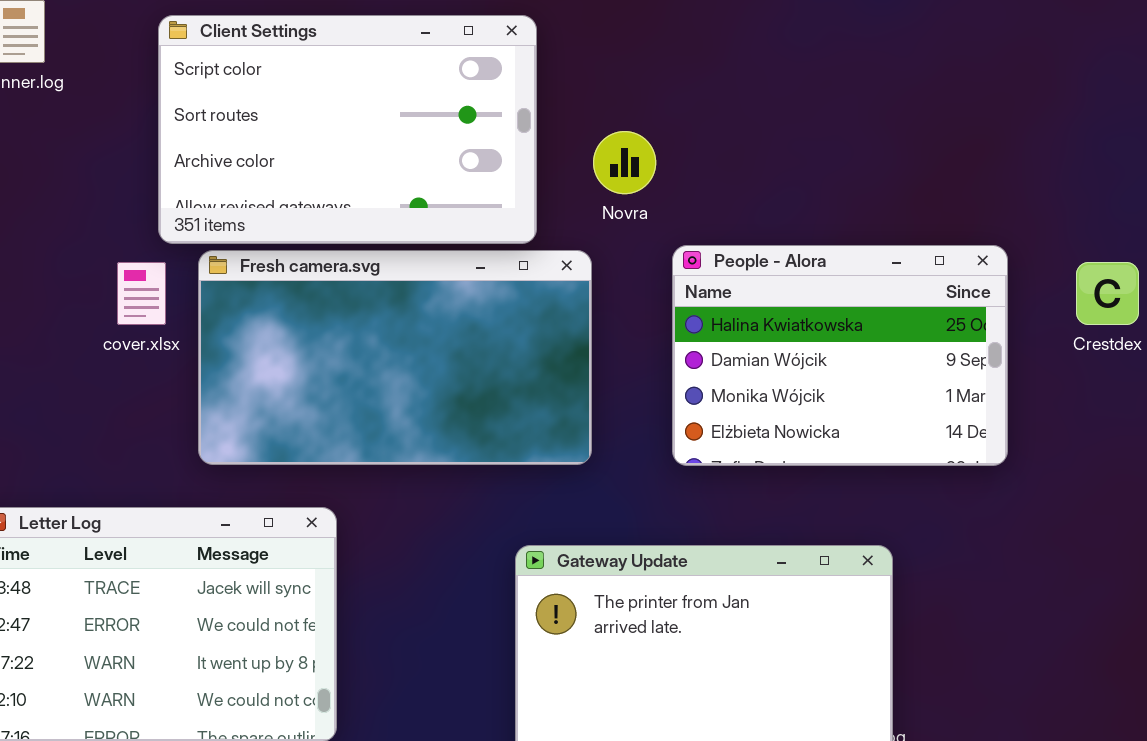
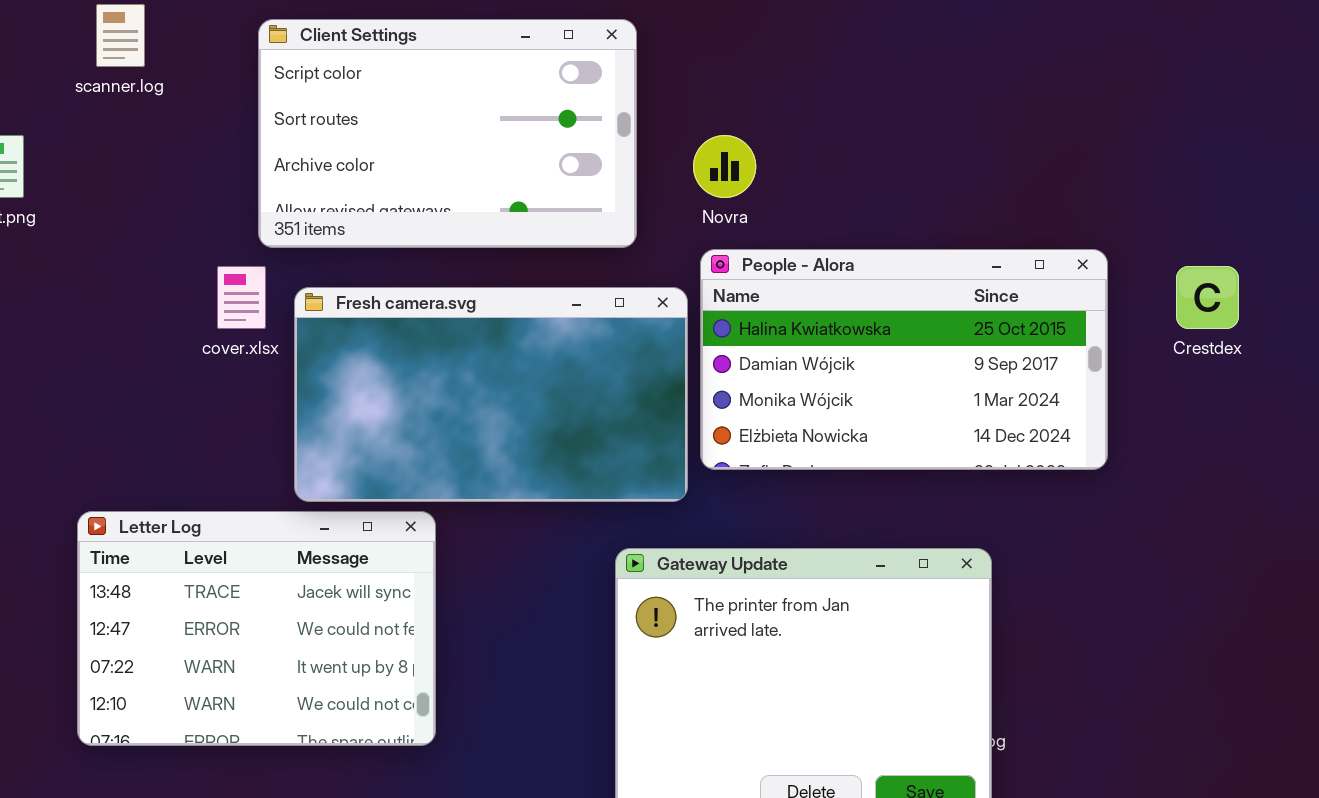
People - Alora: [672,245,1008,466] -> [700,249,1108,470], resized
Fresh camera.svg: [198,250,592,465] -> [294,287,688,502], moved

